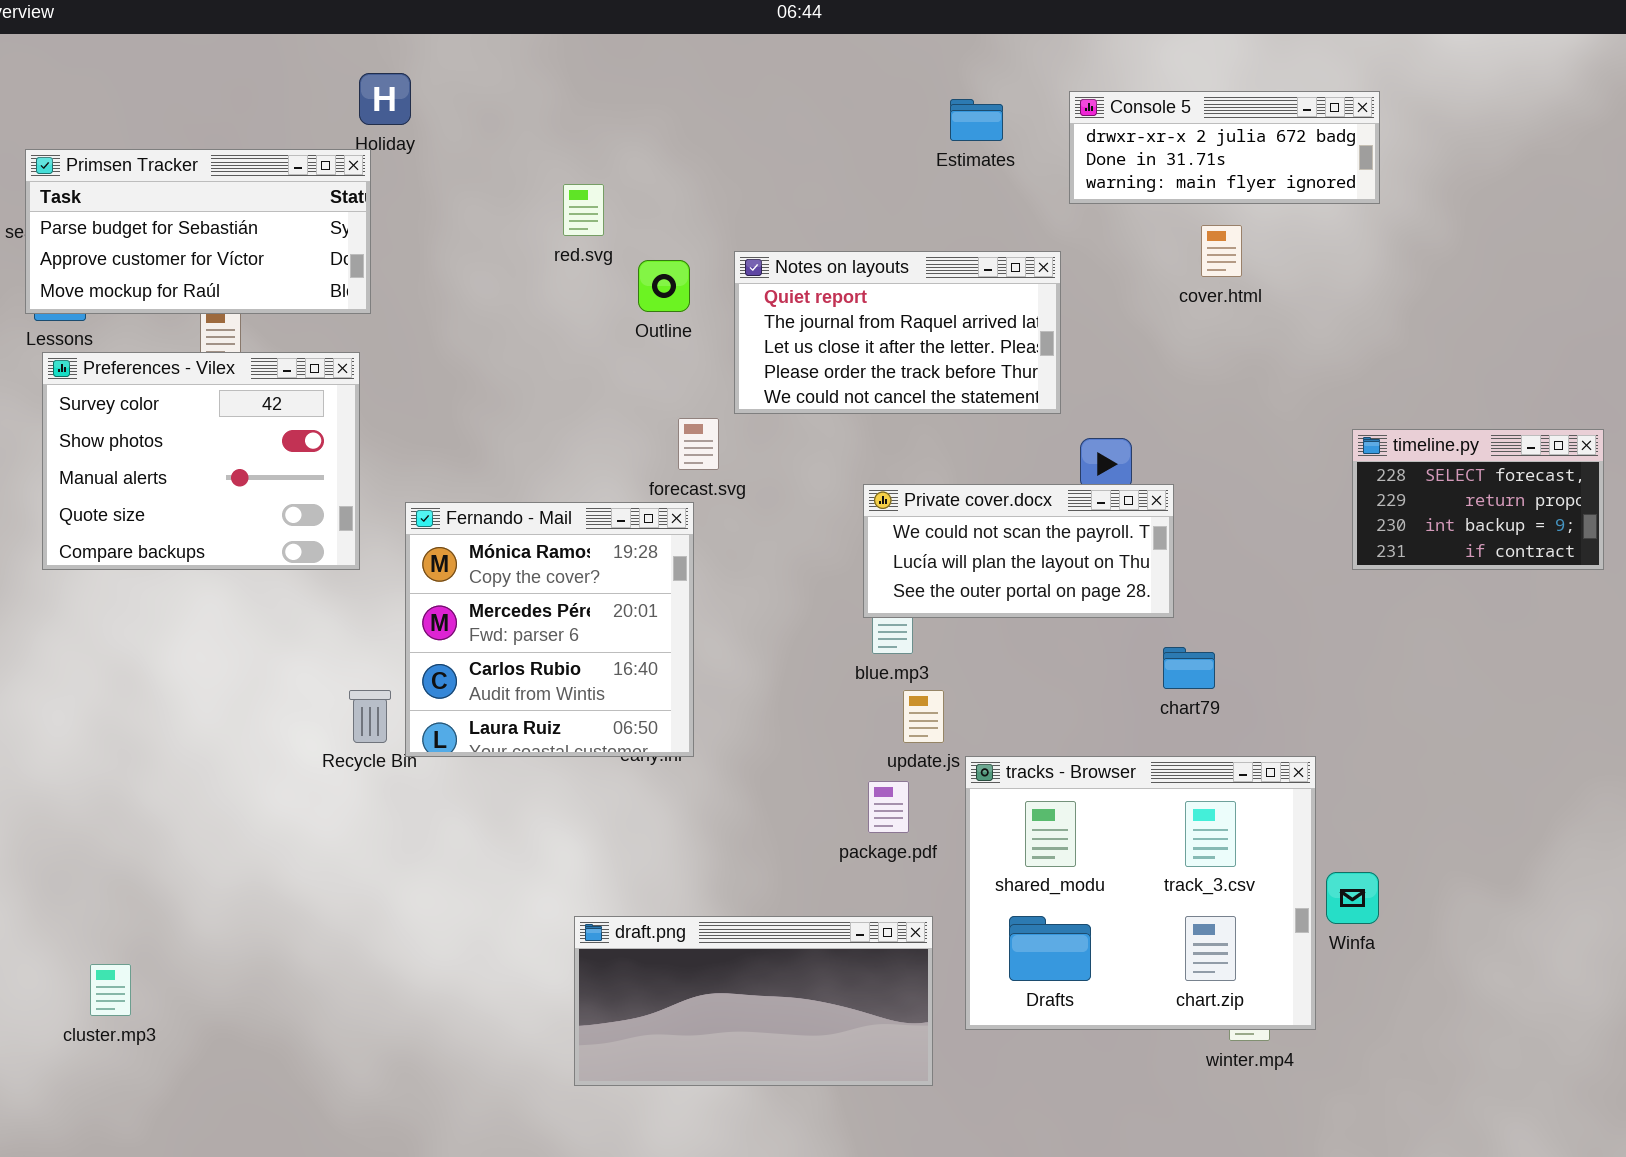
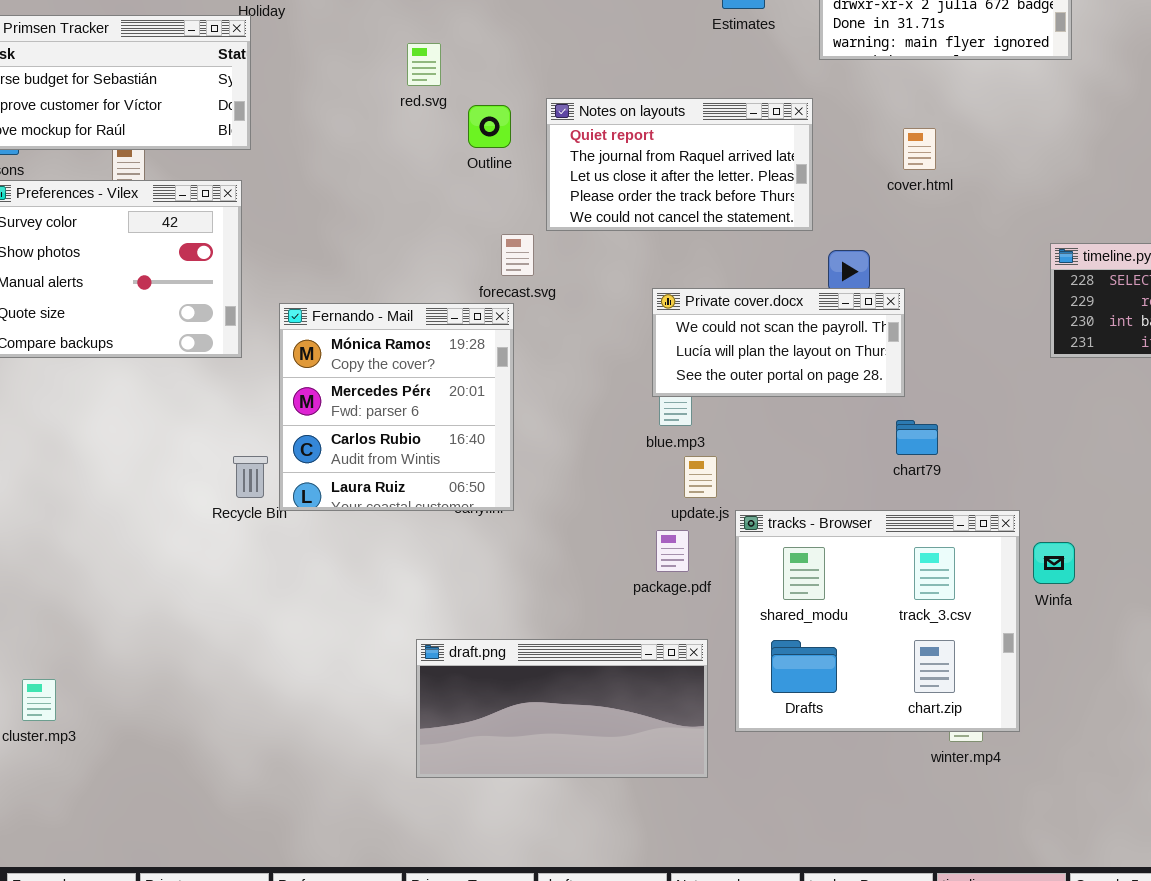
cover.html: [1201,225,1242,277] -> [903,128,936,170], moved
Winfa: [1326,872,1379,924] -> [1033,542,1075,584], moved

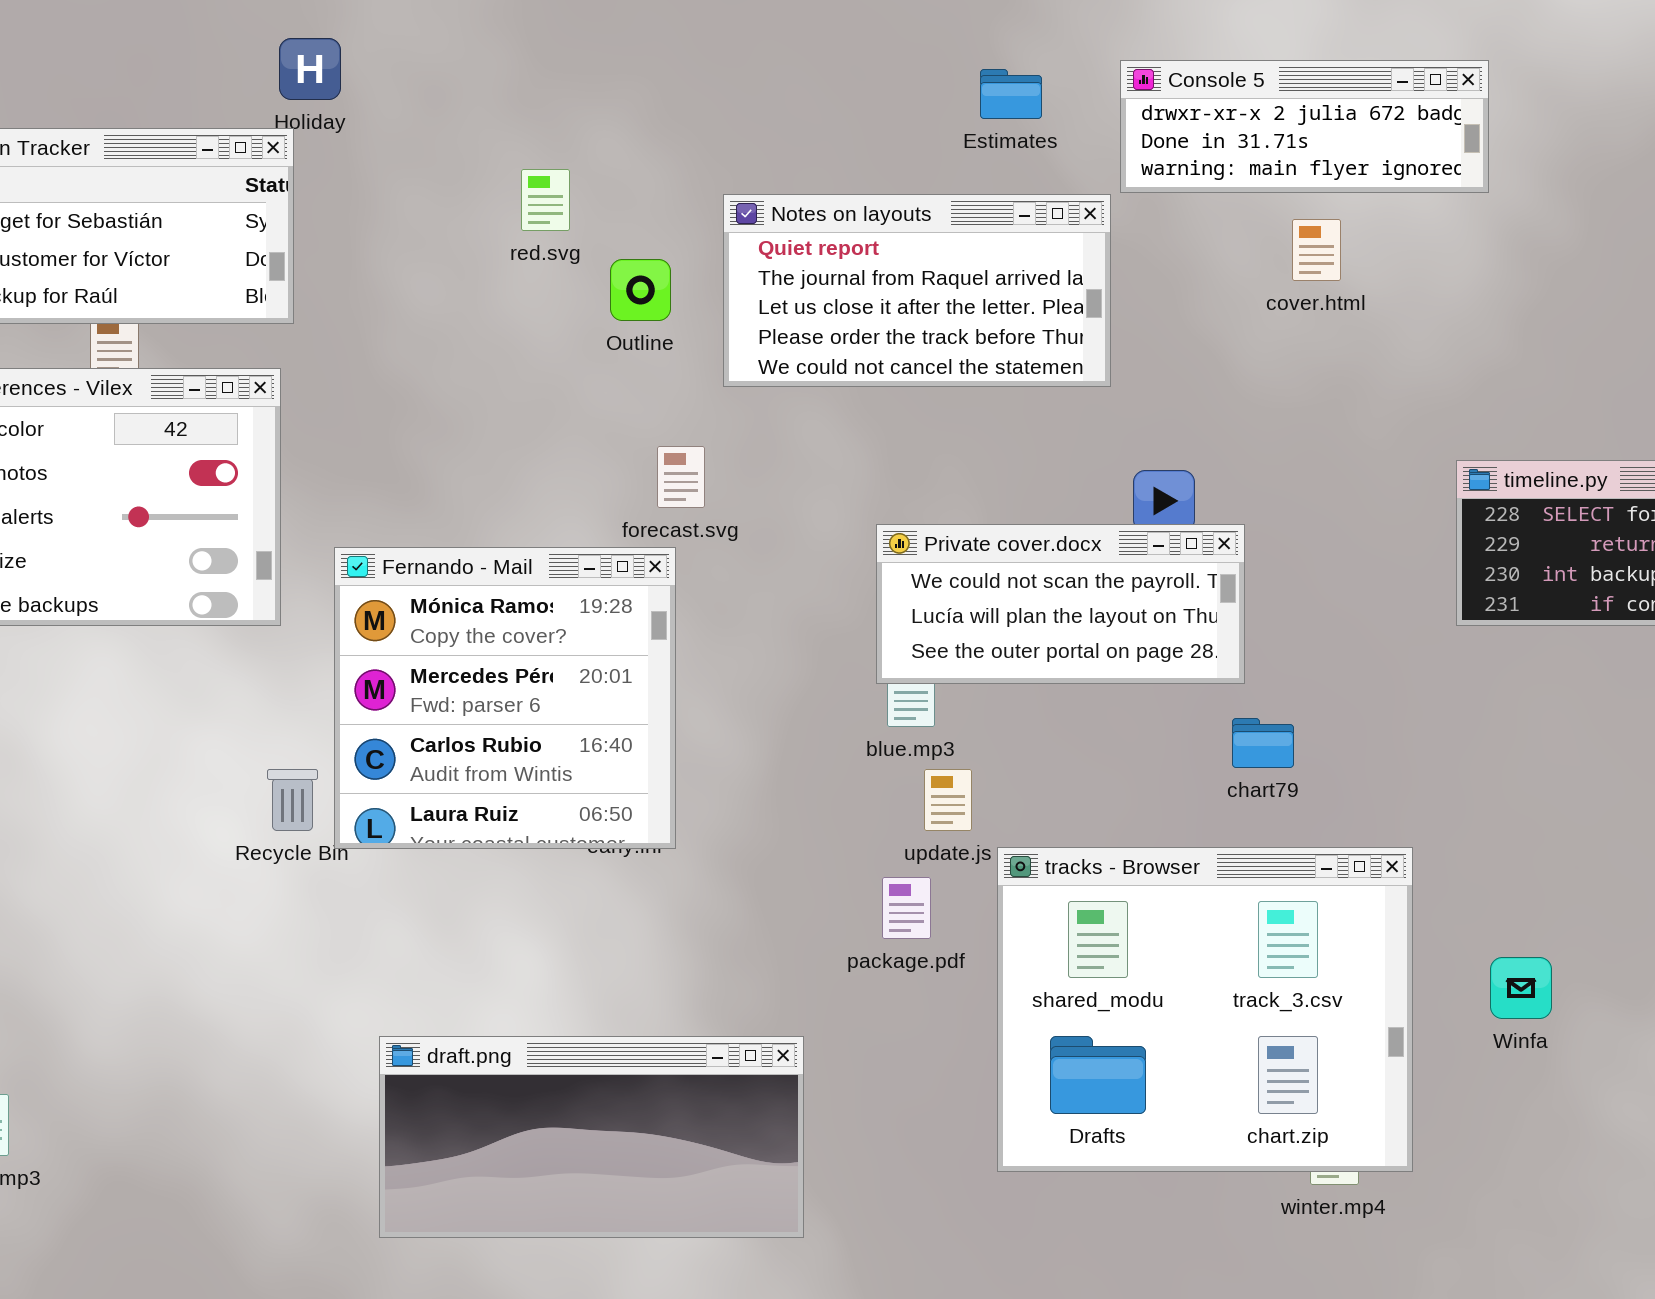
Notes on layouts: [546,98,813,231] -> [723,194,1111,387], moved
cover.html: [903,128,936,170] -> [1292,219,1341,281], moved
Winfa: [1033,542,1075,584] -> [1490,957,1552,1019], moved
draft.png: [416,639,708,778] -> [379,1036,804,1238], moved

